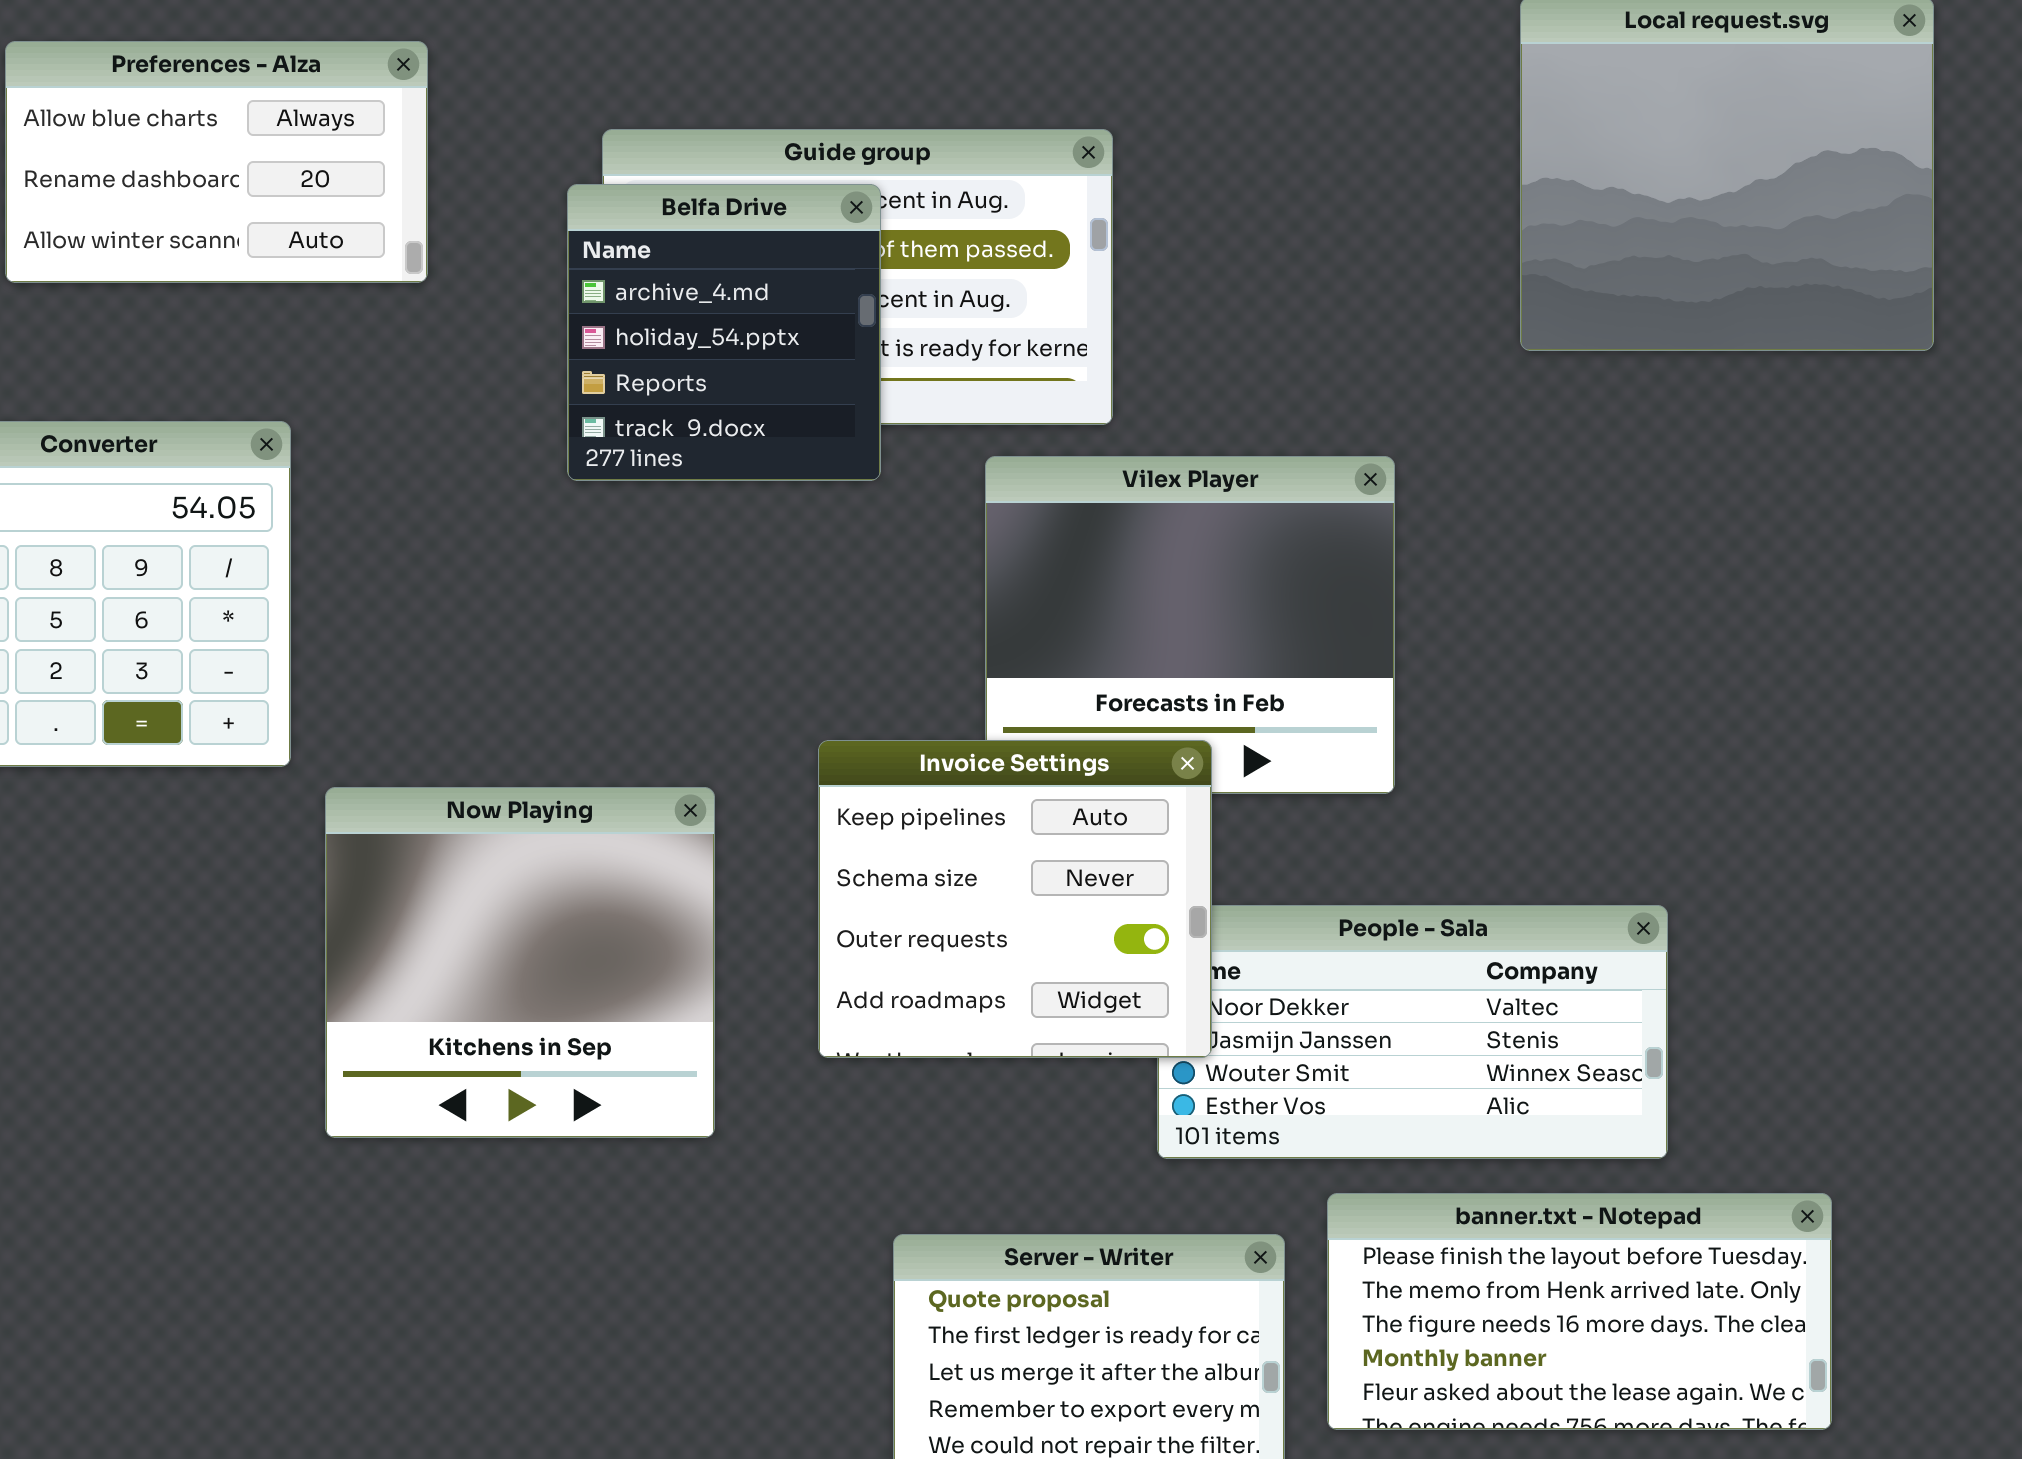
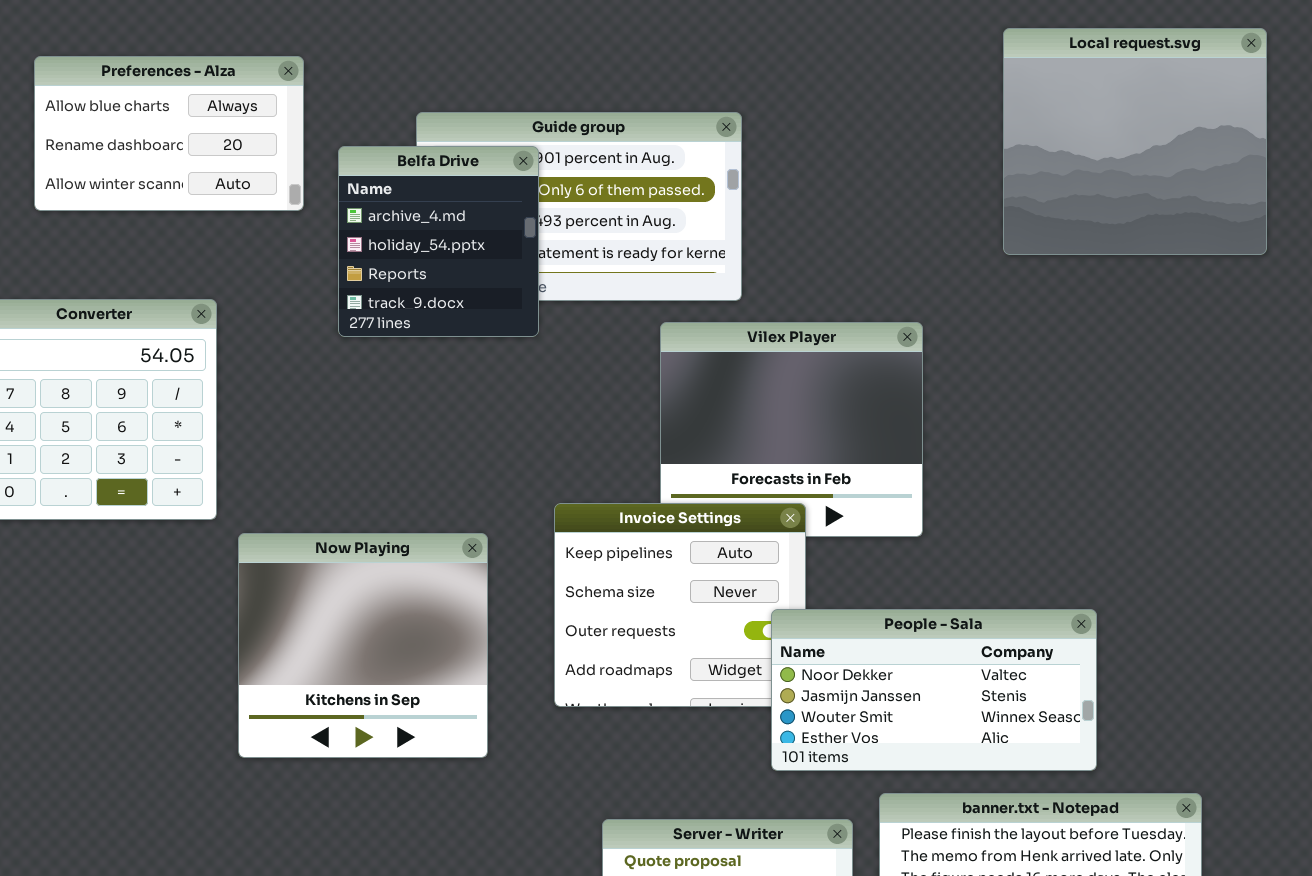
Belfa Drive: [567,184,881,481] -> [338,146,539,337], moved
People - Sala: [1157,905,1668,1159] -> [771,609,1097,771], raised

